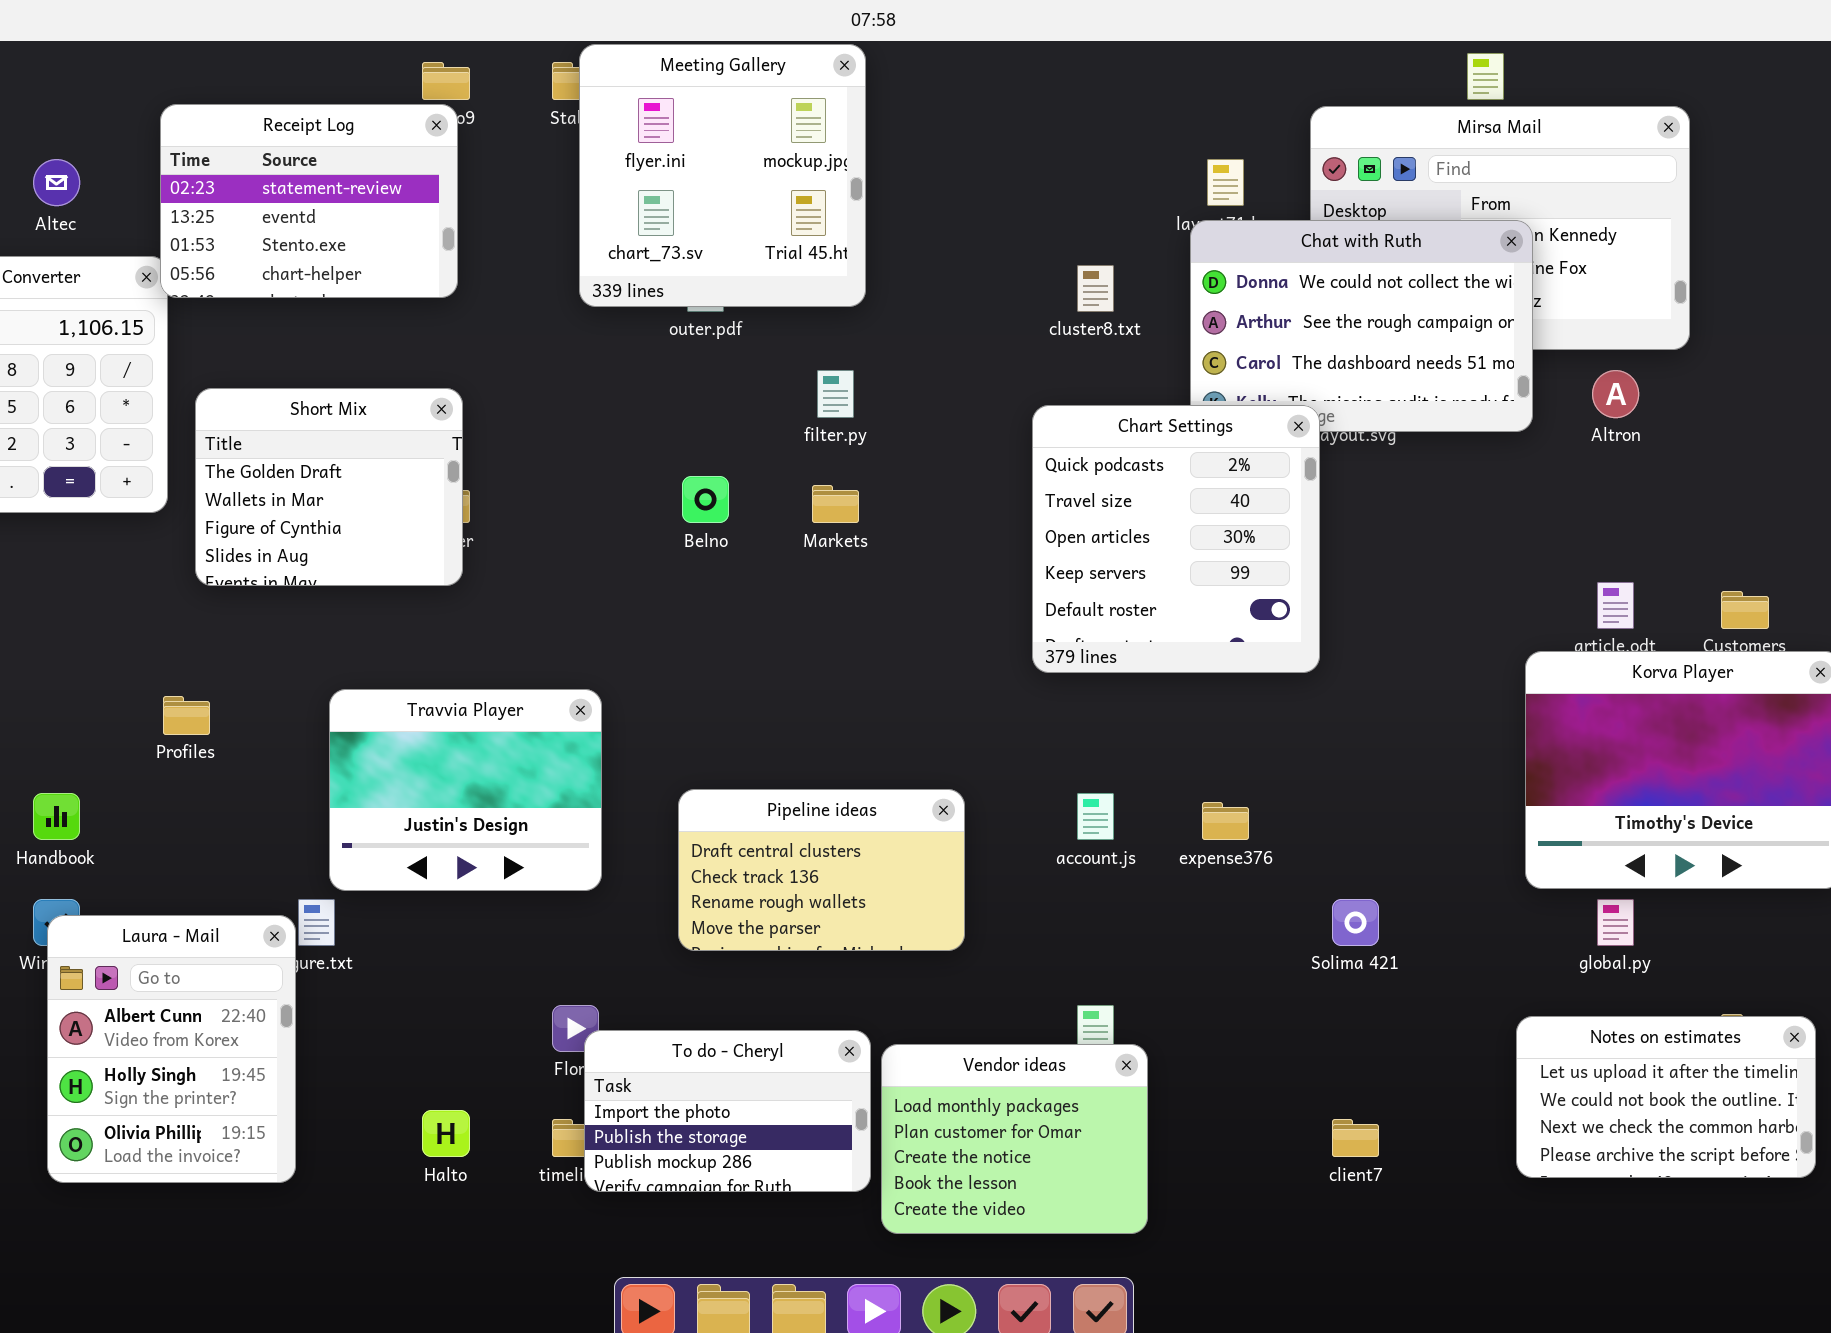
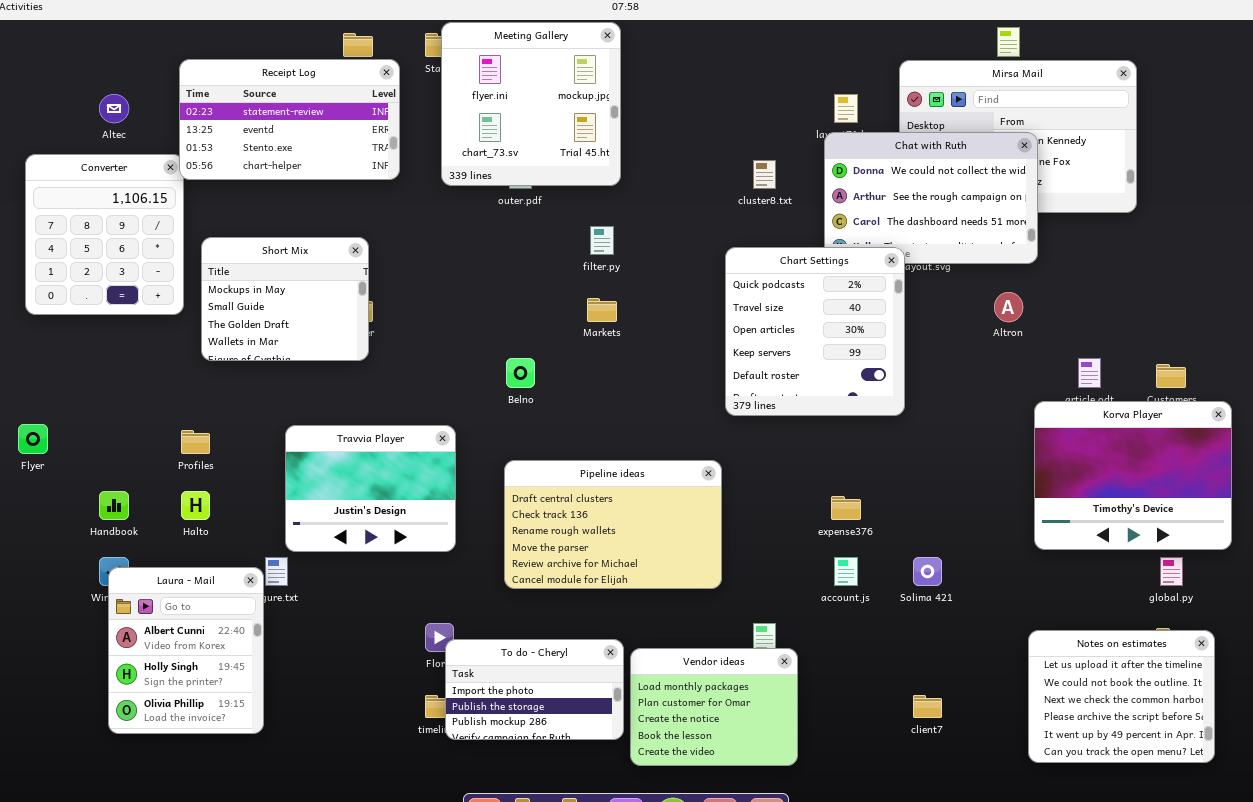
Receipt Log: [160,104,458,298] -> [179,59,400,180], resized
Altron: [1592,370,1639,418] -> [994,292,1023,322], moved
Short Mix: [195,388,463,586] -> [201,237,369,361], scrolled up 2 rows
Belno: [682,476,729,523] -> [506,358,535,388], moved
Pipeline ideas: [678,789,965,951] -> [504,460,722,589], resized
account.js: [1077,793,1114,840] -> [834,557,858,586], moved
global.py: [1597,899,1634,946] -> [1160,557,1183,586], moved
Notes on estimates: [1516,1016,1816,1178] -> [1028,630,1215,763], resized
Halto: [422,1110,470,1157] -> [181,491,210,520], moved

